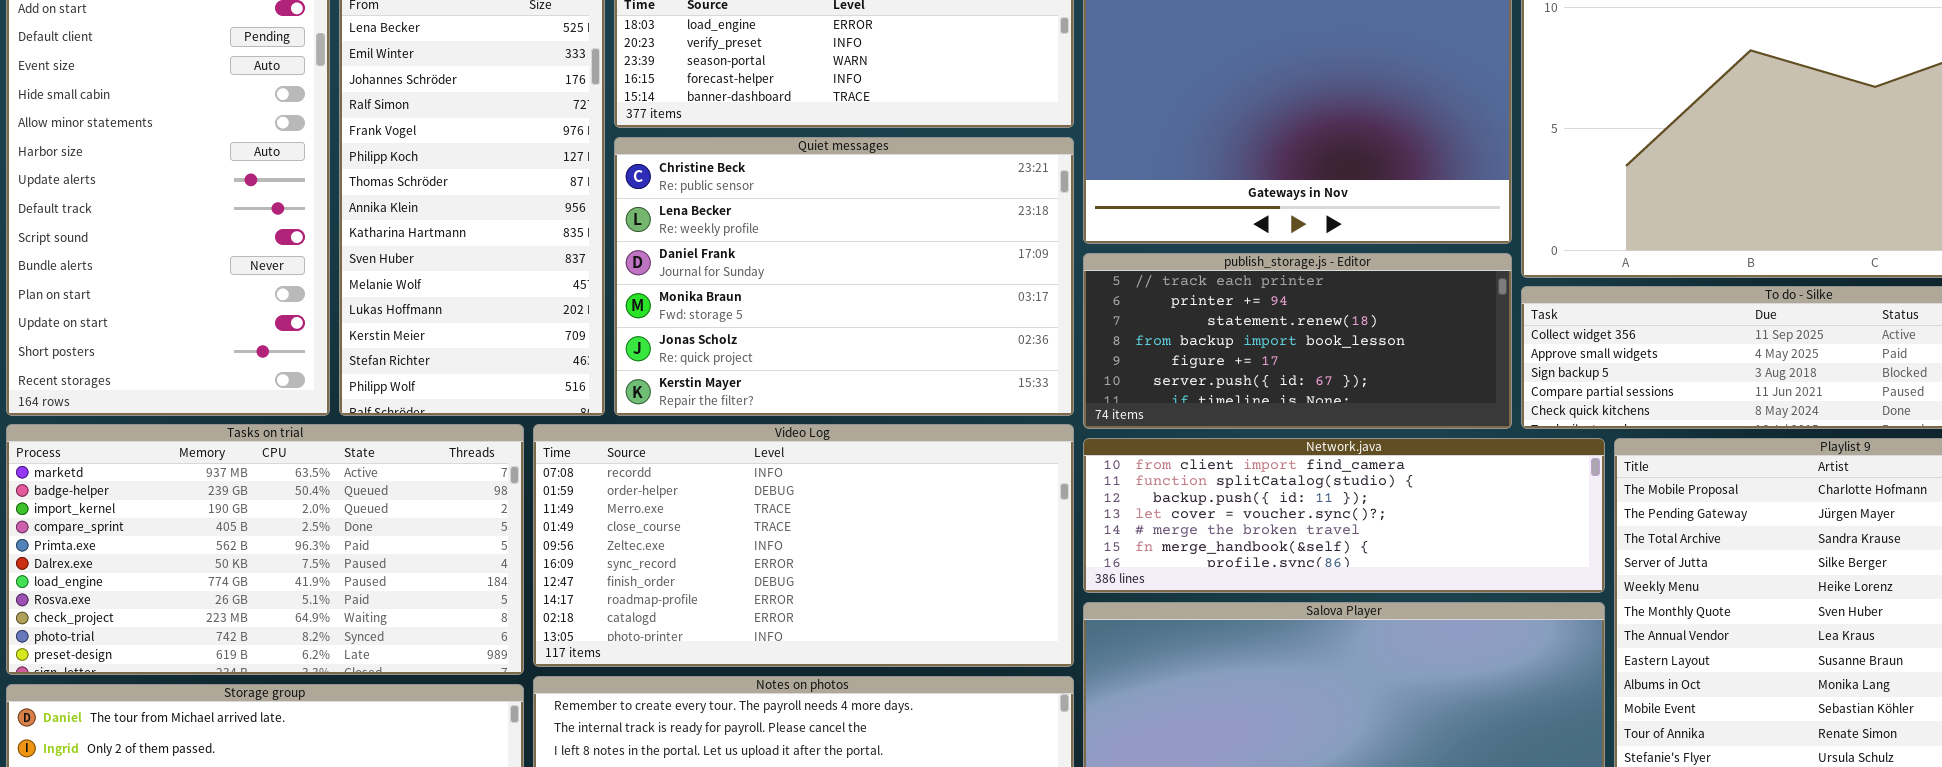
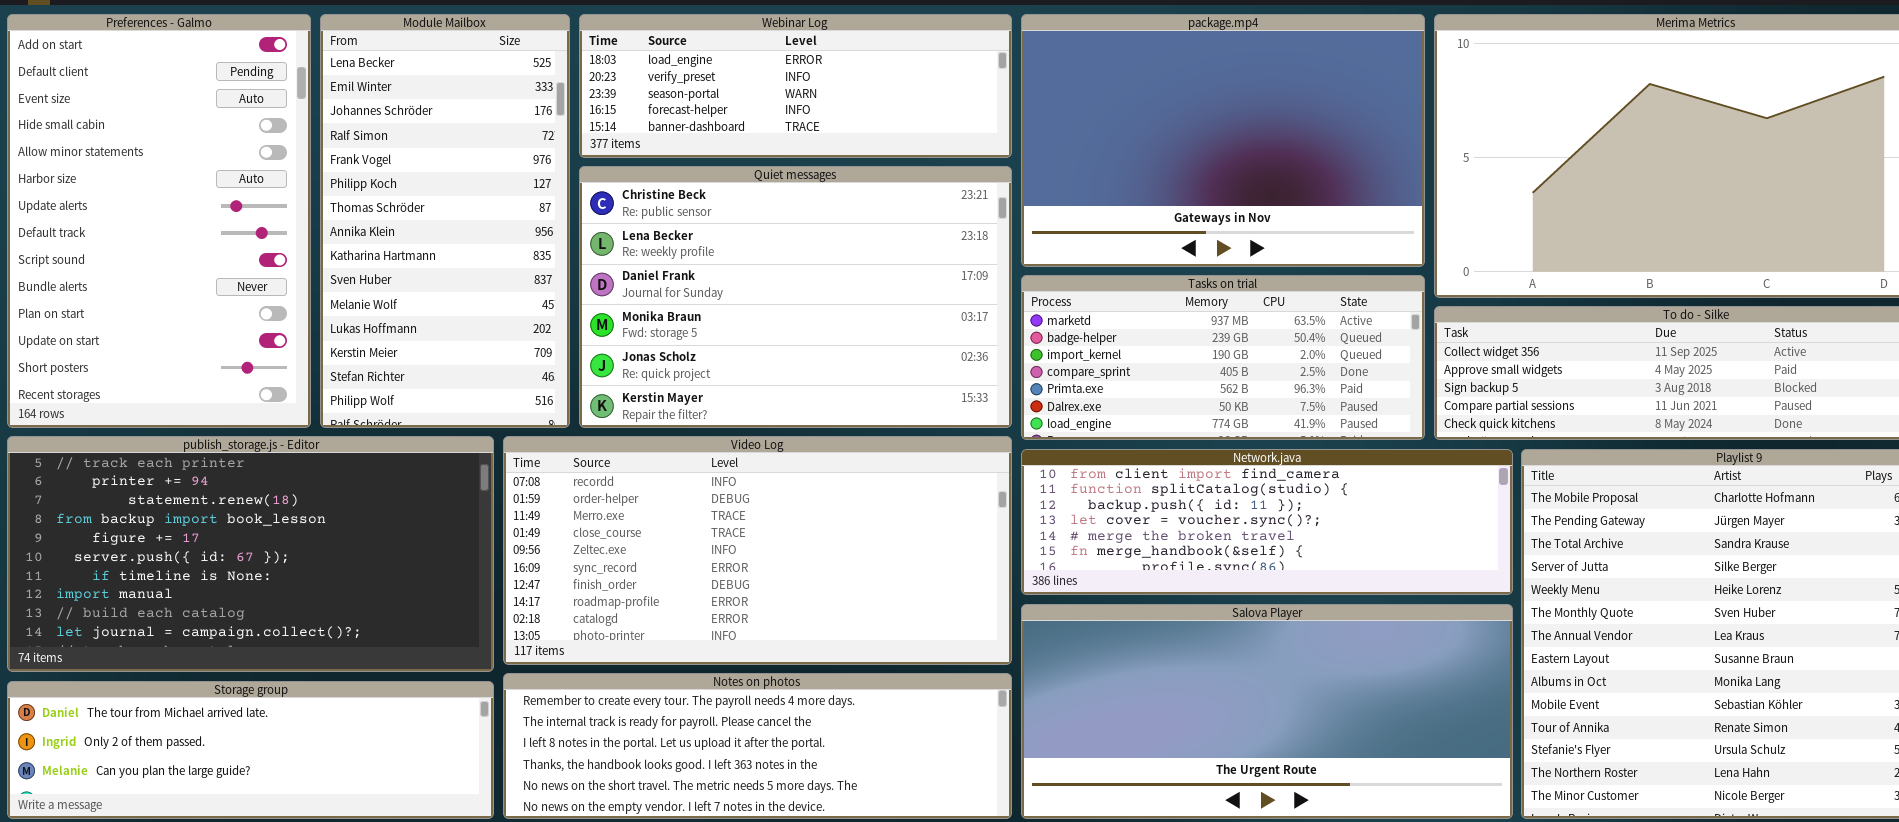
publish_storage.js - Editor: [1083,253,1512,429] -> [7,436,494,672], moved, resized
Tasks on trial: [6,424,524,675] -> [1021,275,1425,440], moved, resized

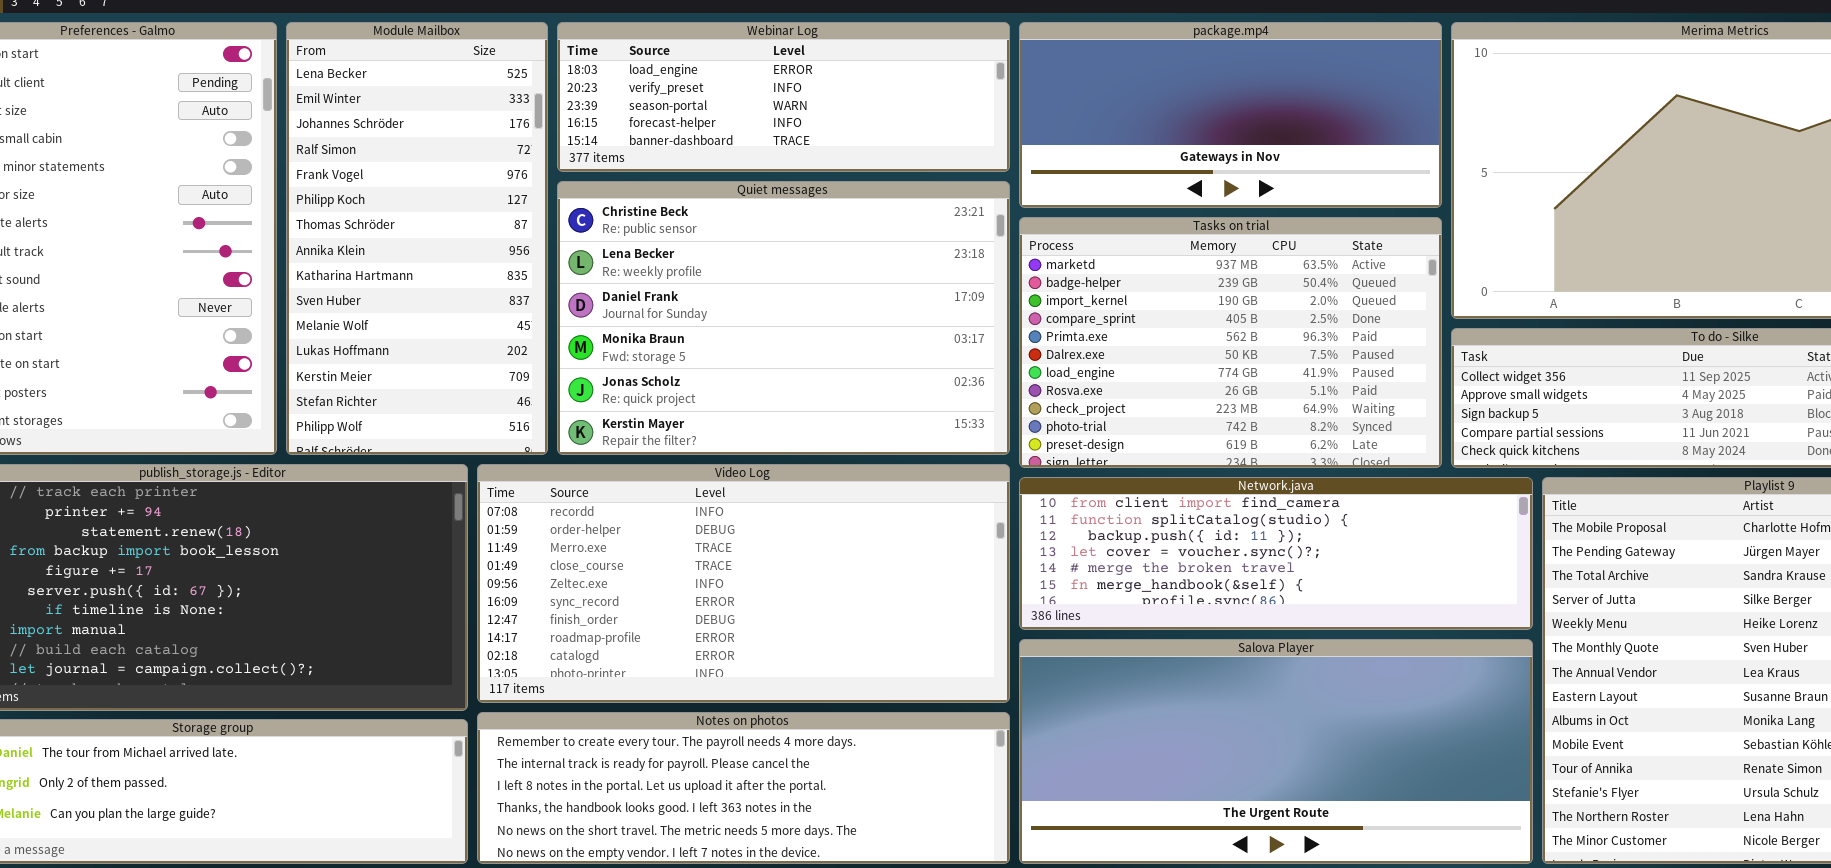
package.mp4: [1021,14,1425,267] -> [1019,22,1442,208], resized
Tasks on trial: [1021,275,1425,440] -> [1019,217,1442,468], resized

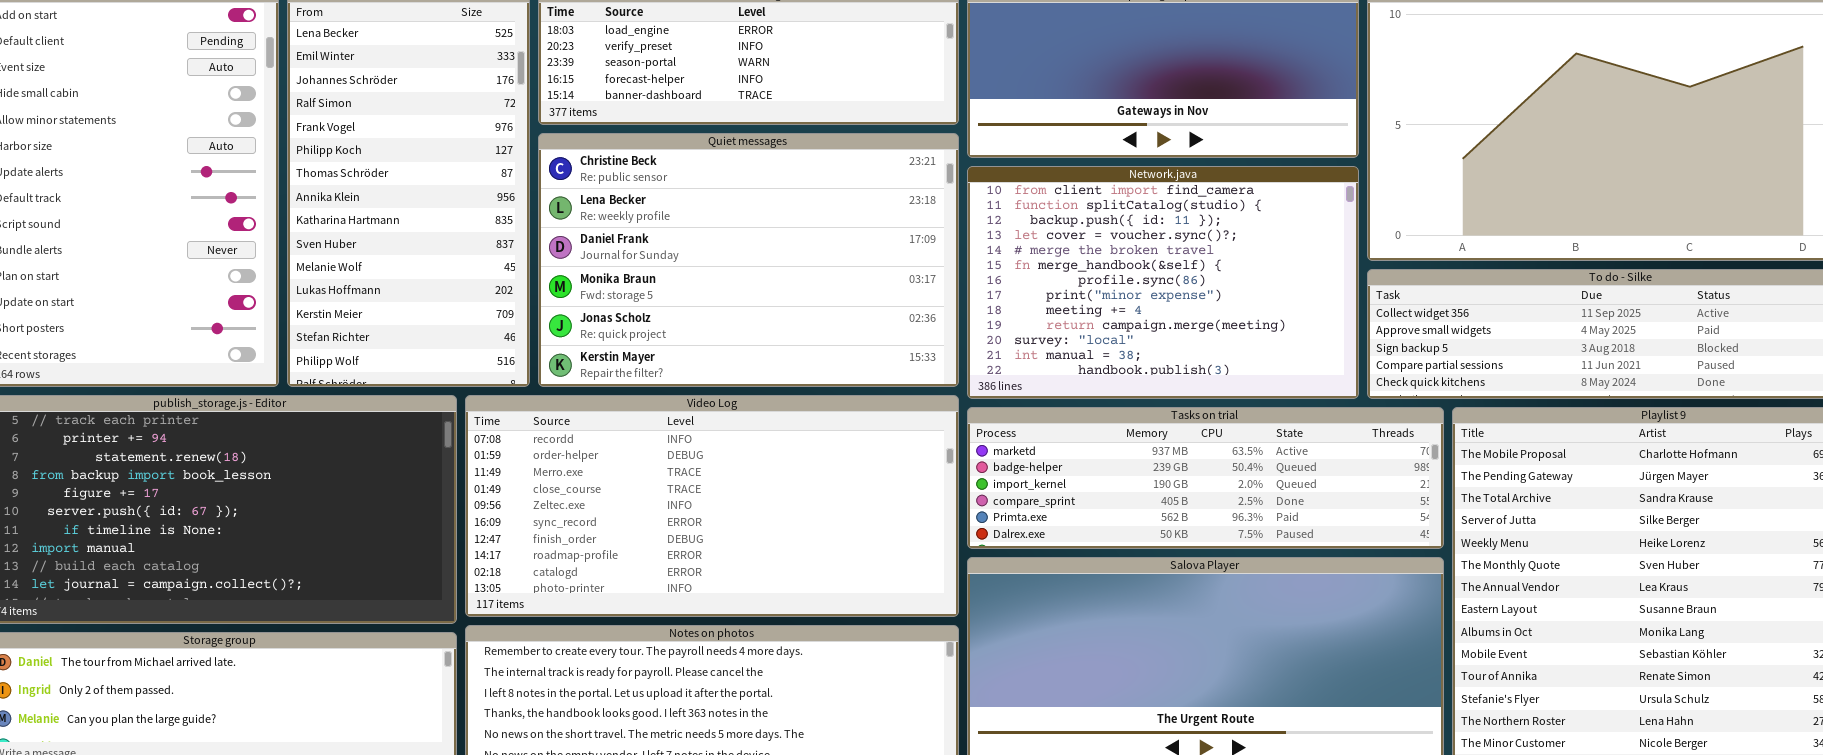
Tasks on trial: [1019,217,1442,468] -> [967,407,1444,549], moved, resized
Network.java: [1019,477,1533,630] -> [967,166,1359,399], moved, resized

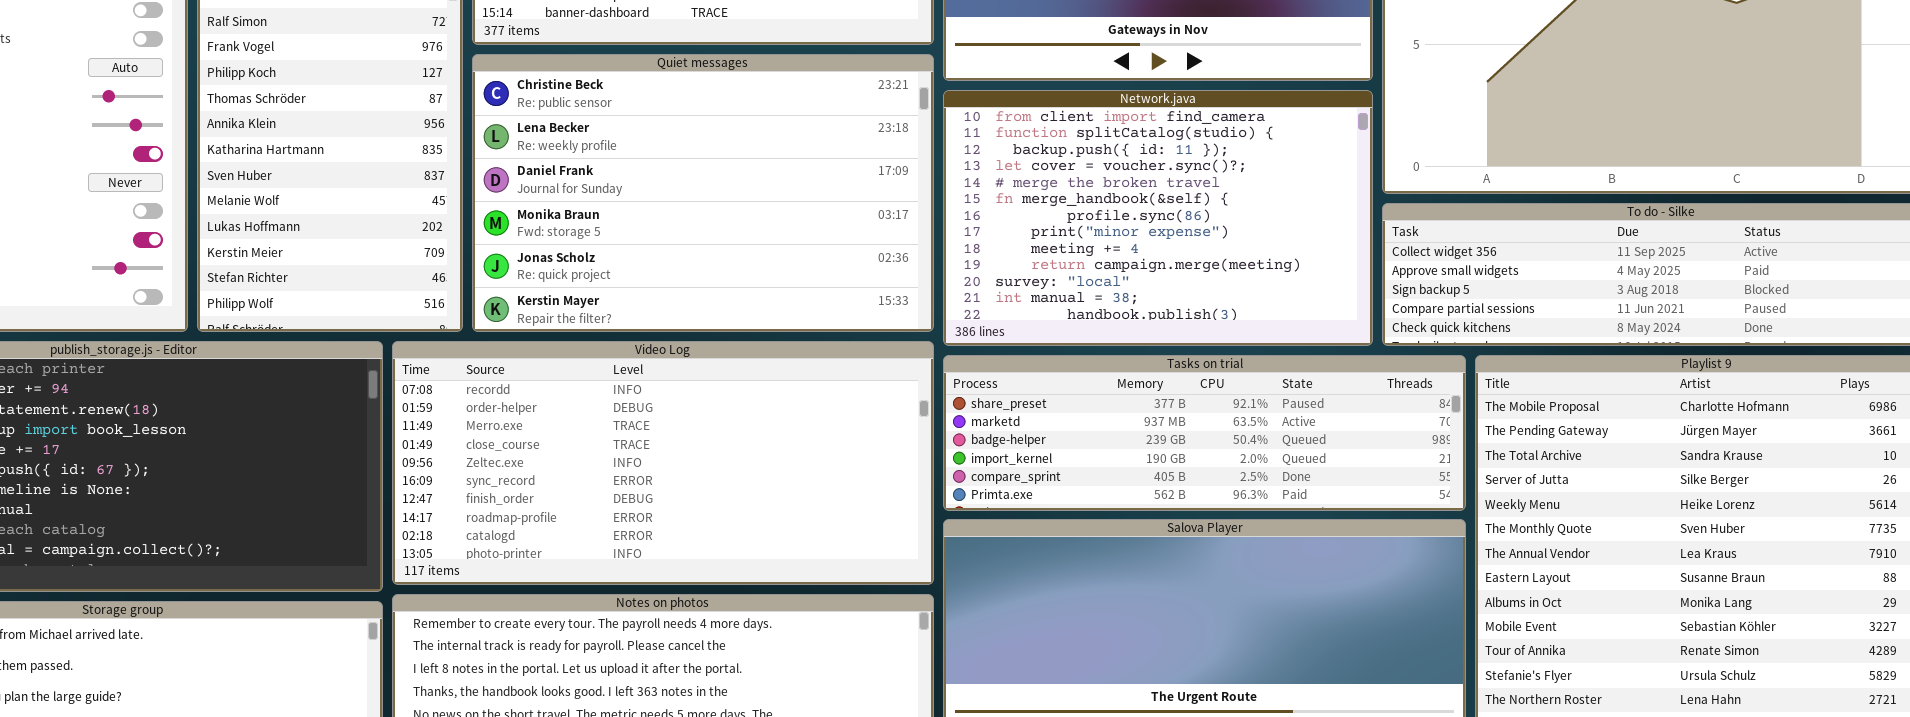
Tasks on trial: [967,407,1444,549] -> [943,355,1466,511], scrolled up 1 row

